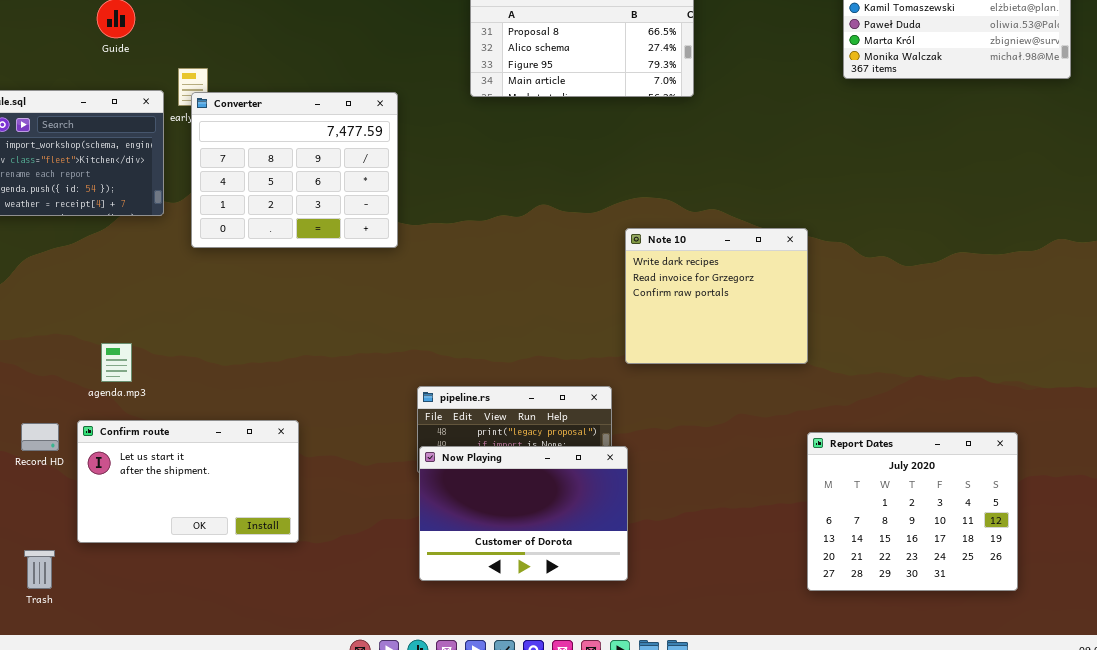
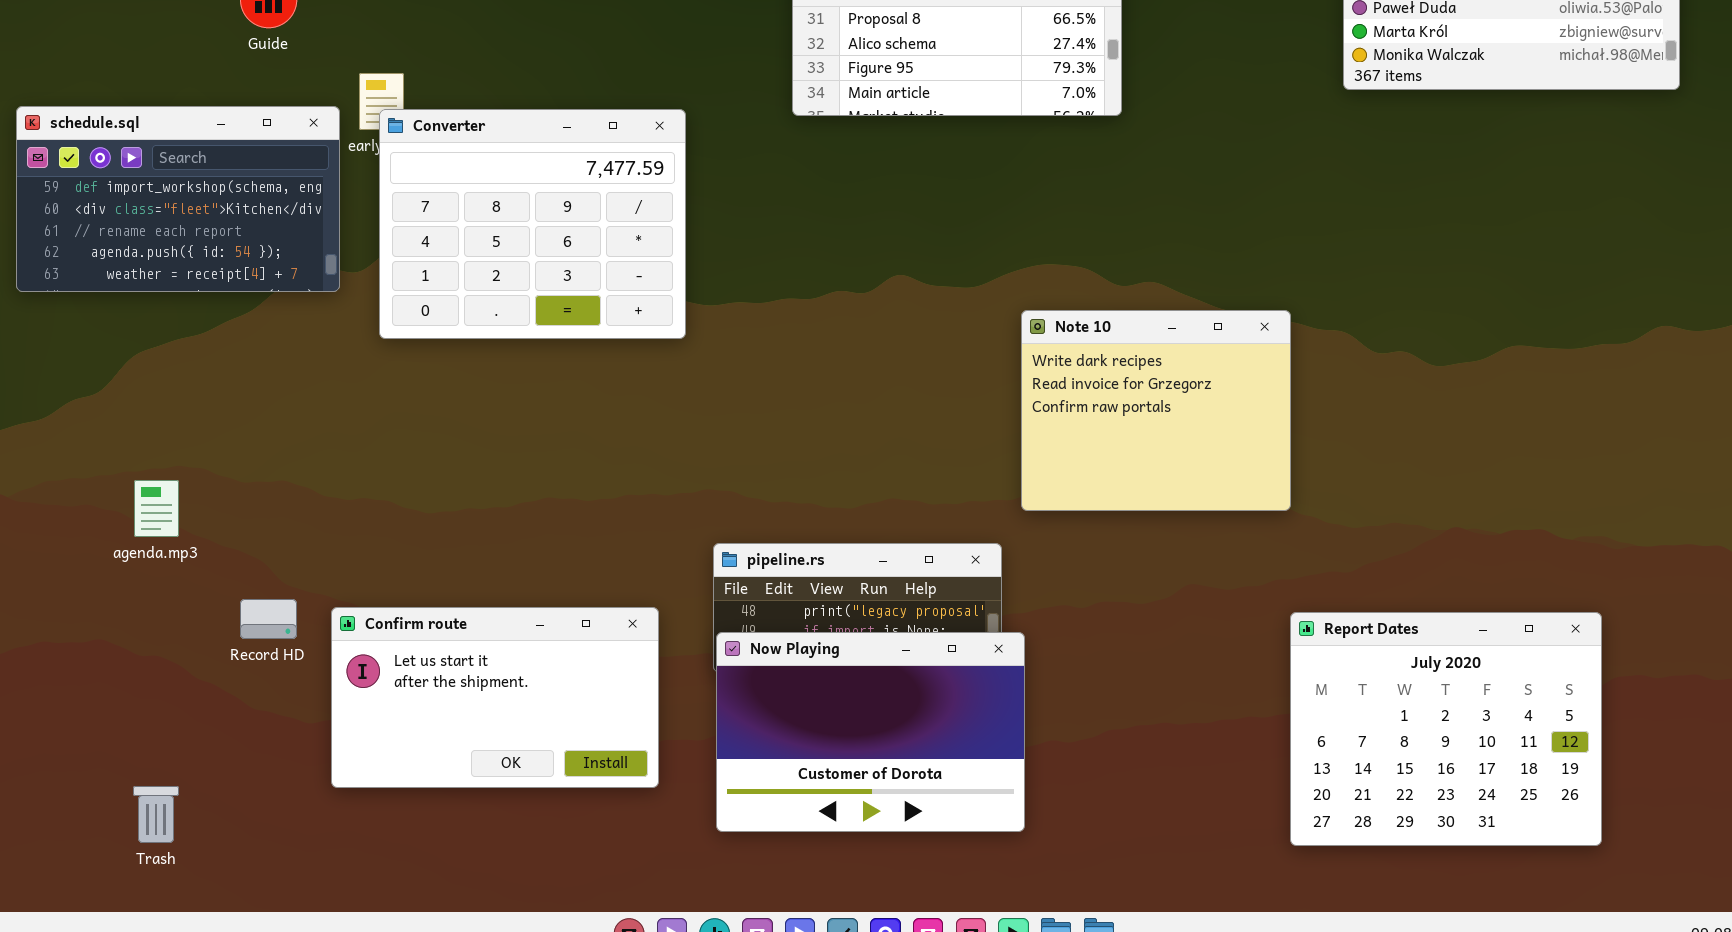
agenda.mp3: [101,343,132,382] -> [134,480,179,537], moved
Confirm route: [77,420,299,543] -> [331,607,659,788], moved
Record HD: [21,423,59,451] -> [240,599,297,639], moved

